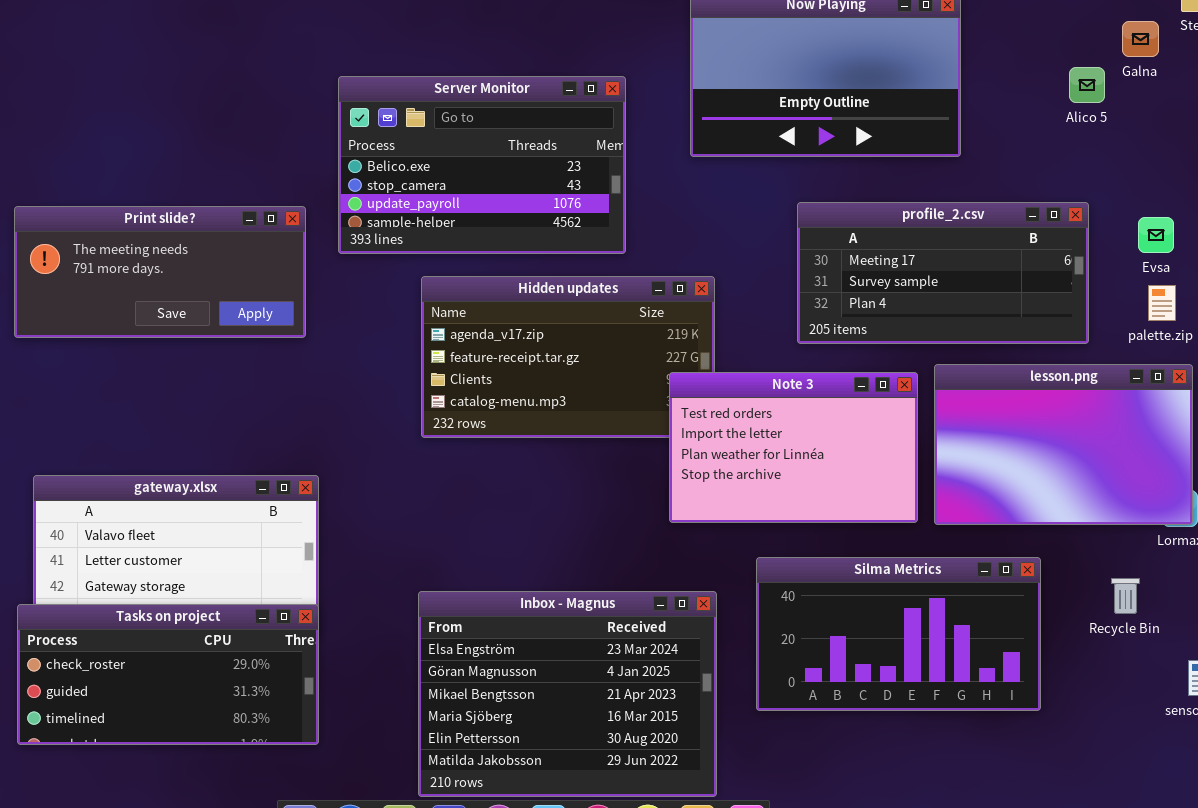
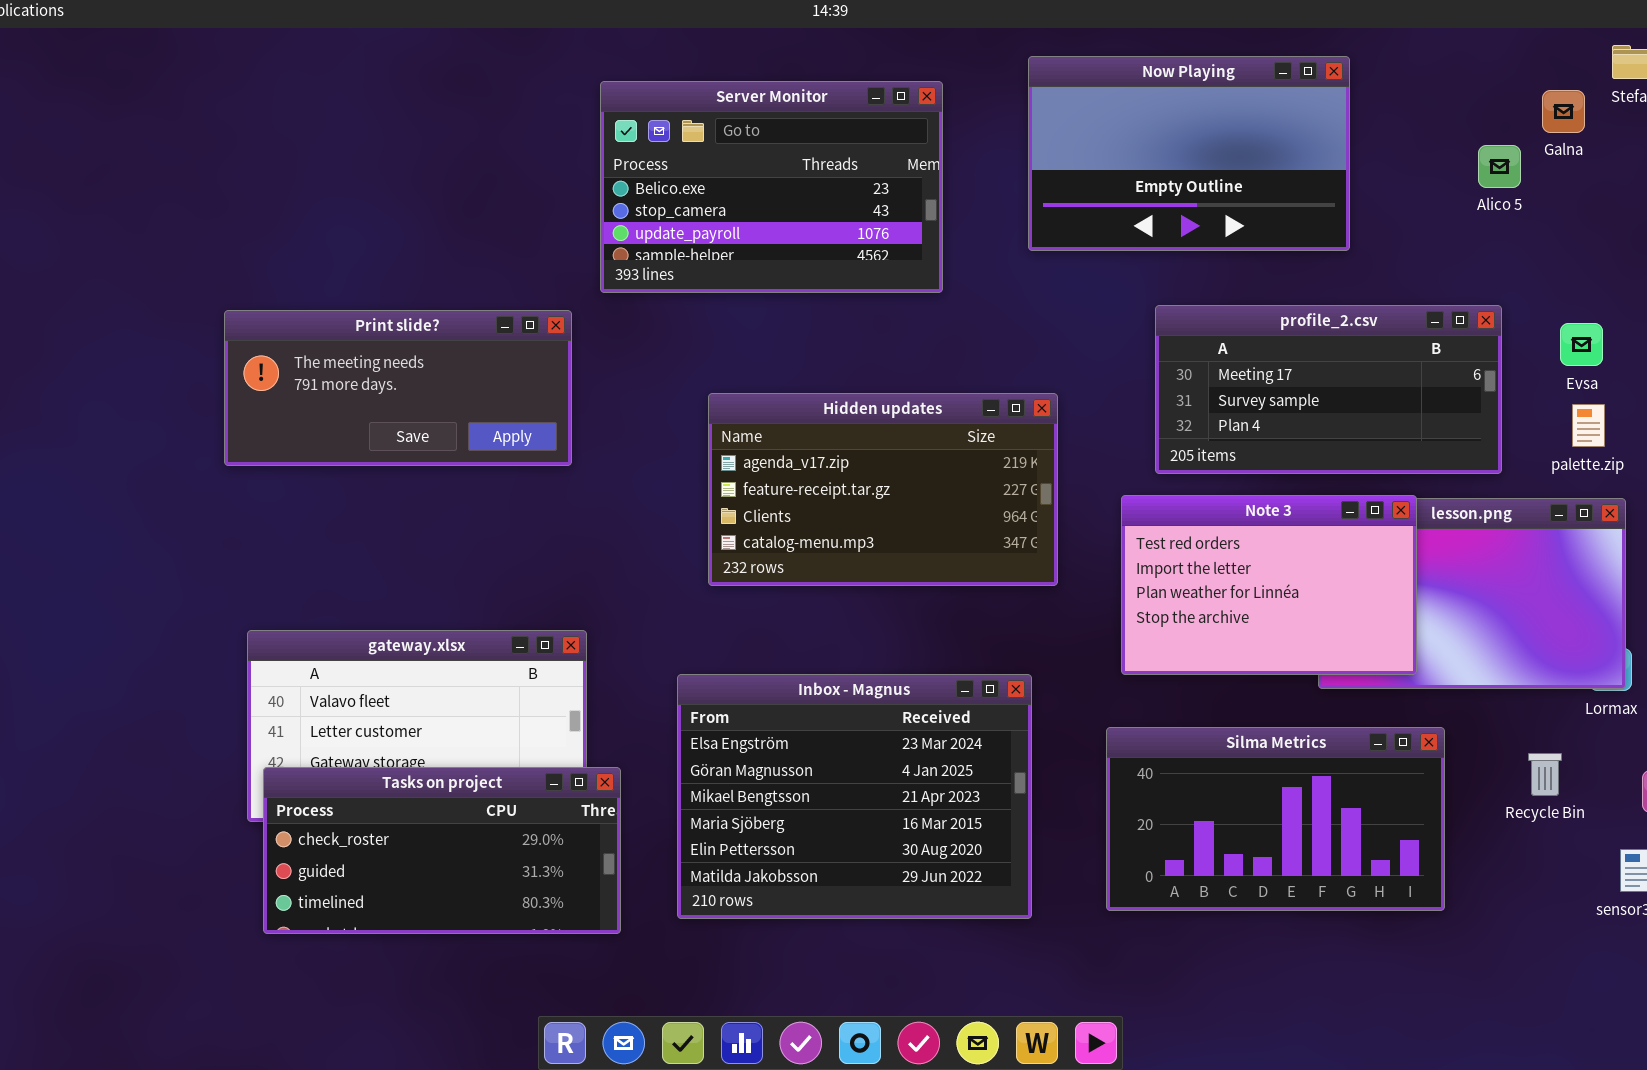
Server Monitor: [338,76,626,254] -> [600,81,943,293], moved
Note 3: [669,372,918,523] -> [1121,495,1417,675], moved
Inbox - Magnus: [418,591,717,797] -> [677,674,1032,919], moved
Tasks on project: [17,604,319,745] -> [263,767,621,934], moved

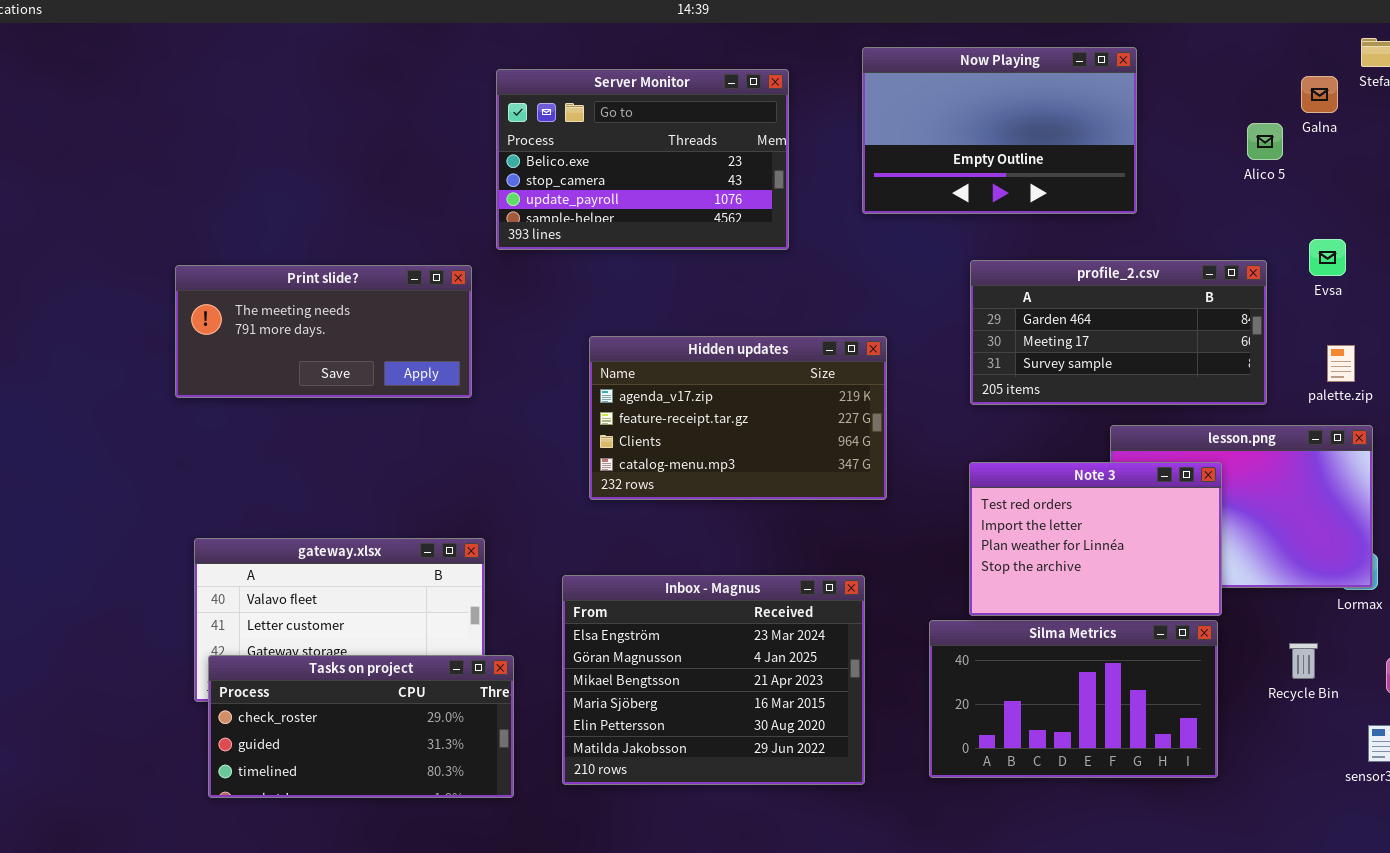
profile_2.csv: [1155,305,1502,474] -> [970,260,1267,405], scrolled up 1 row
Evsa: [1560,323,1603,366] -> [1309,239,1346,276], moved
Note 3: [1121,495,1417,675] -> [969,462,1222,616], moved

